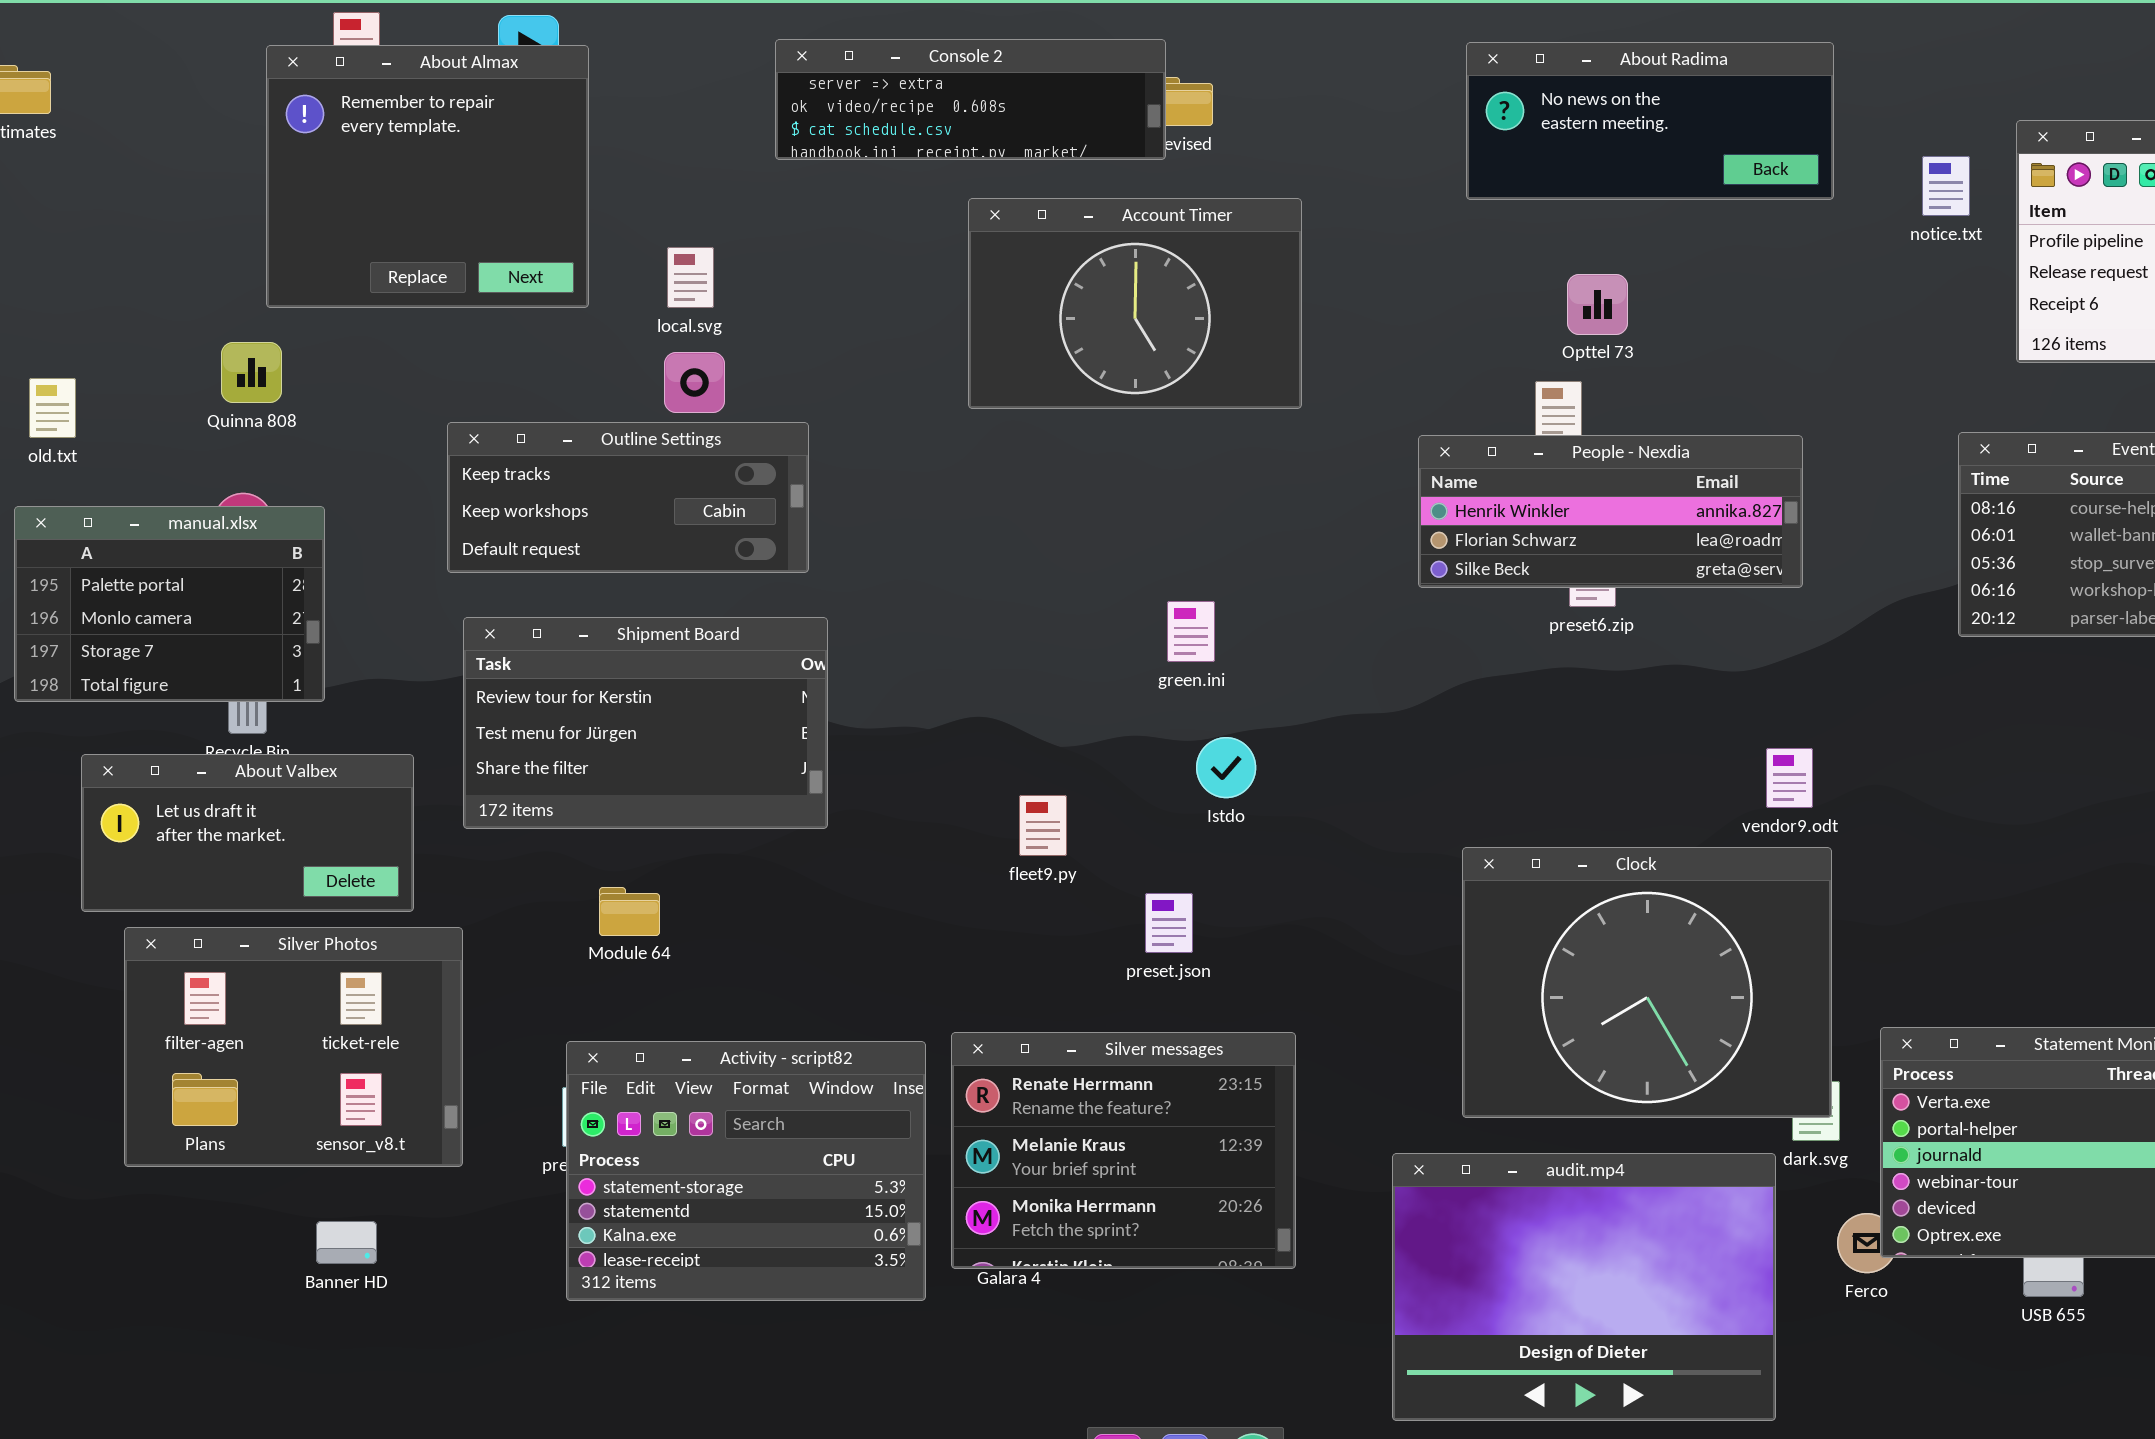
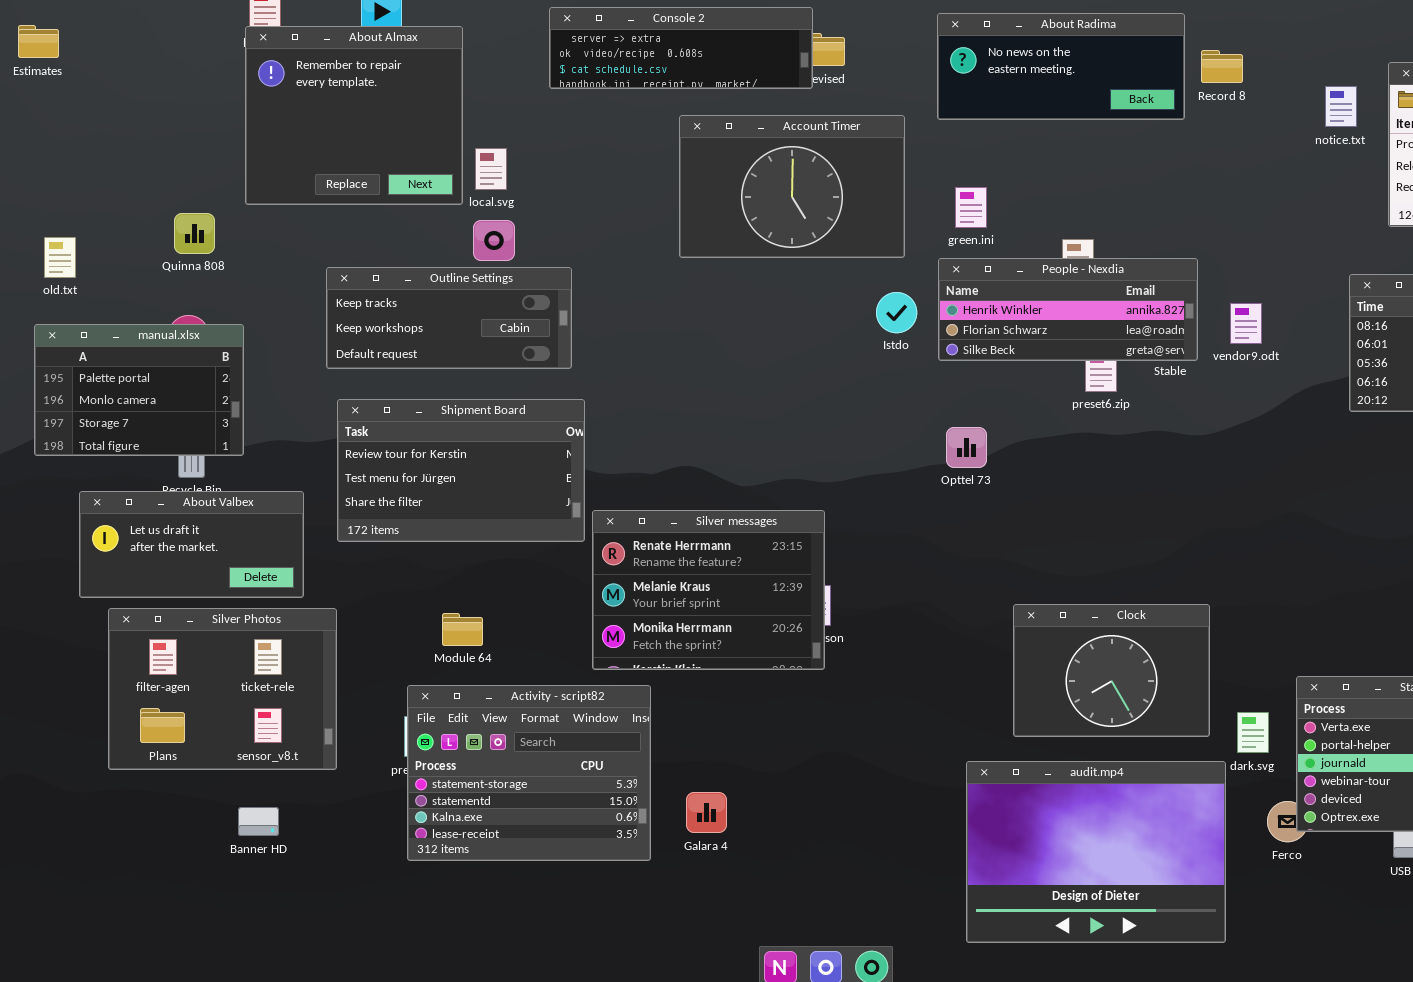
About Radima: [1466,42,1834,200] -> [937,13,1185,120], moved
About Almax: [266,45,589,308] -> [245,26,463,205], moved
Opttel 73: [1567,274,1628,335] -> [946,427,987,468], moved
People - Nexdia: [1418,435,1803,588] -> [938,258,1198,361], moved
green.ini: [1167,601,1215,662] -> [955,187,987,228], moved
Istdo: [1196,737,1256,798] -> [876,292,917,333], moved
vendor9.odt: [1766,748,1813,808] -> [1230,303,1262,344], moved
Clock: [1462,847,1832,1118] -> [1013,604,1210,737], resized
Module 64: [599,887,660,936] -> [442,613,483,646], moved
Silver messages: [951,1032,1296,1269] -> [592,510,825,670], moved

